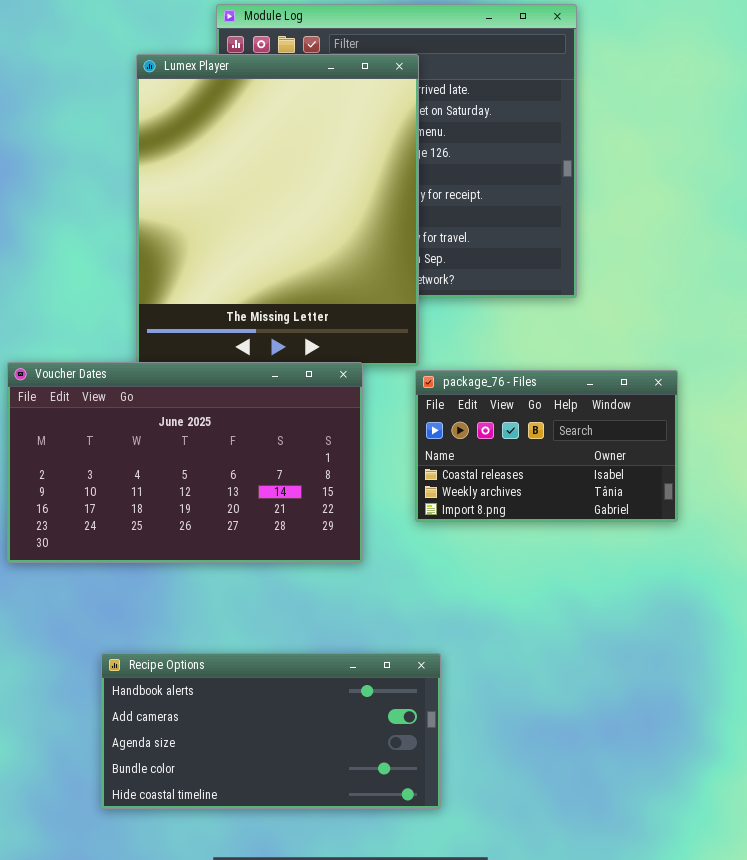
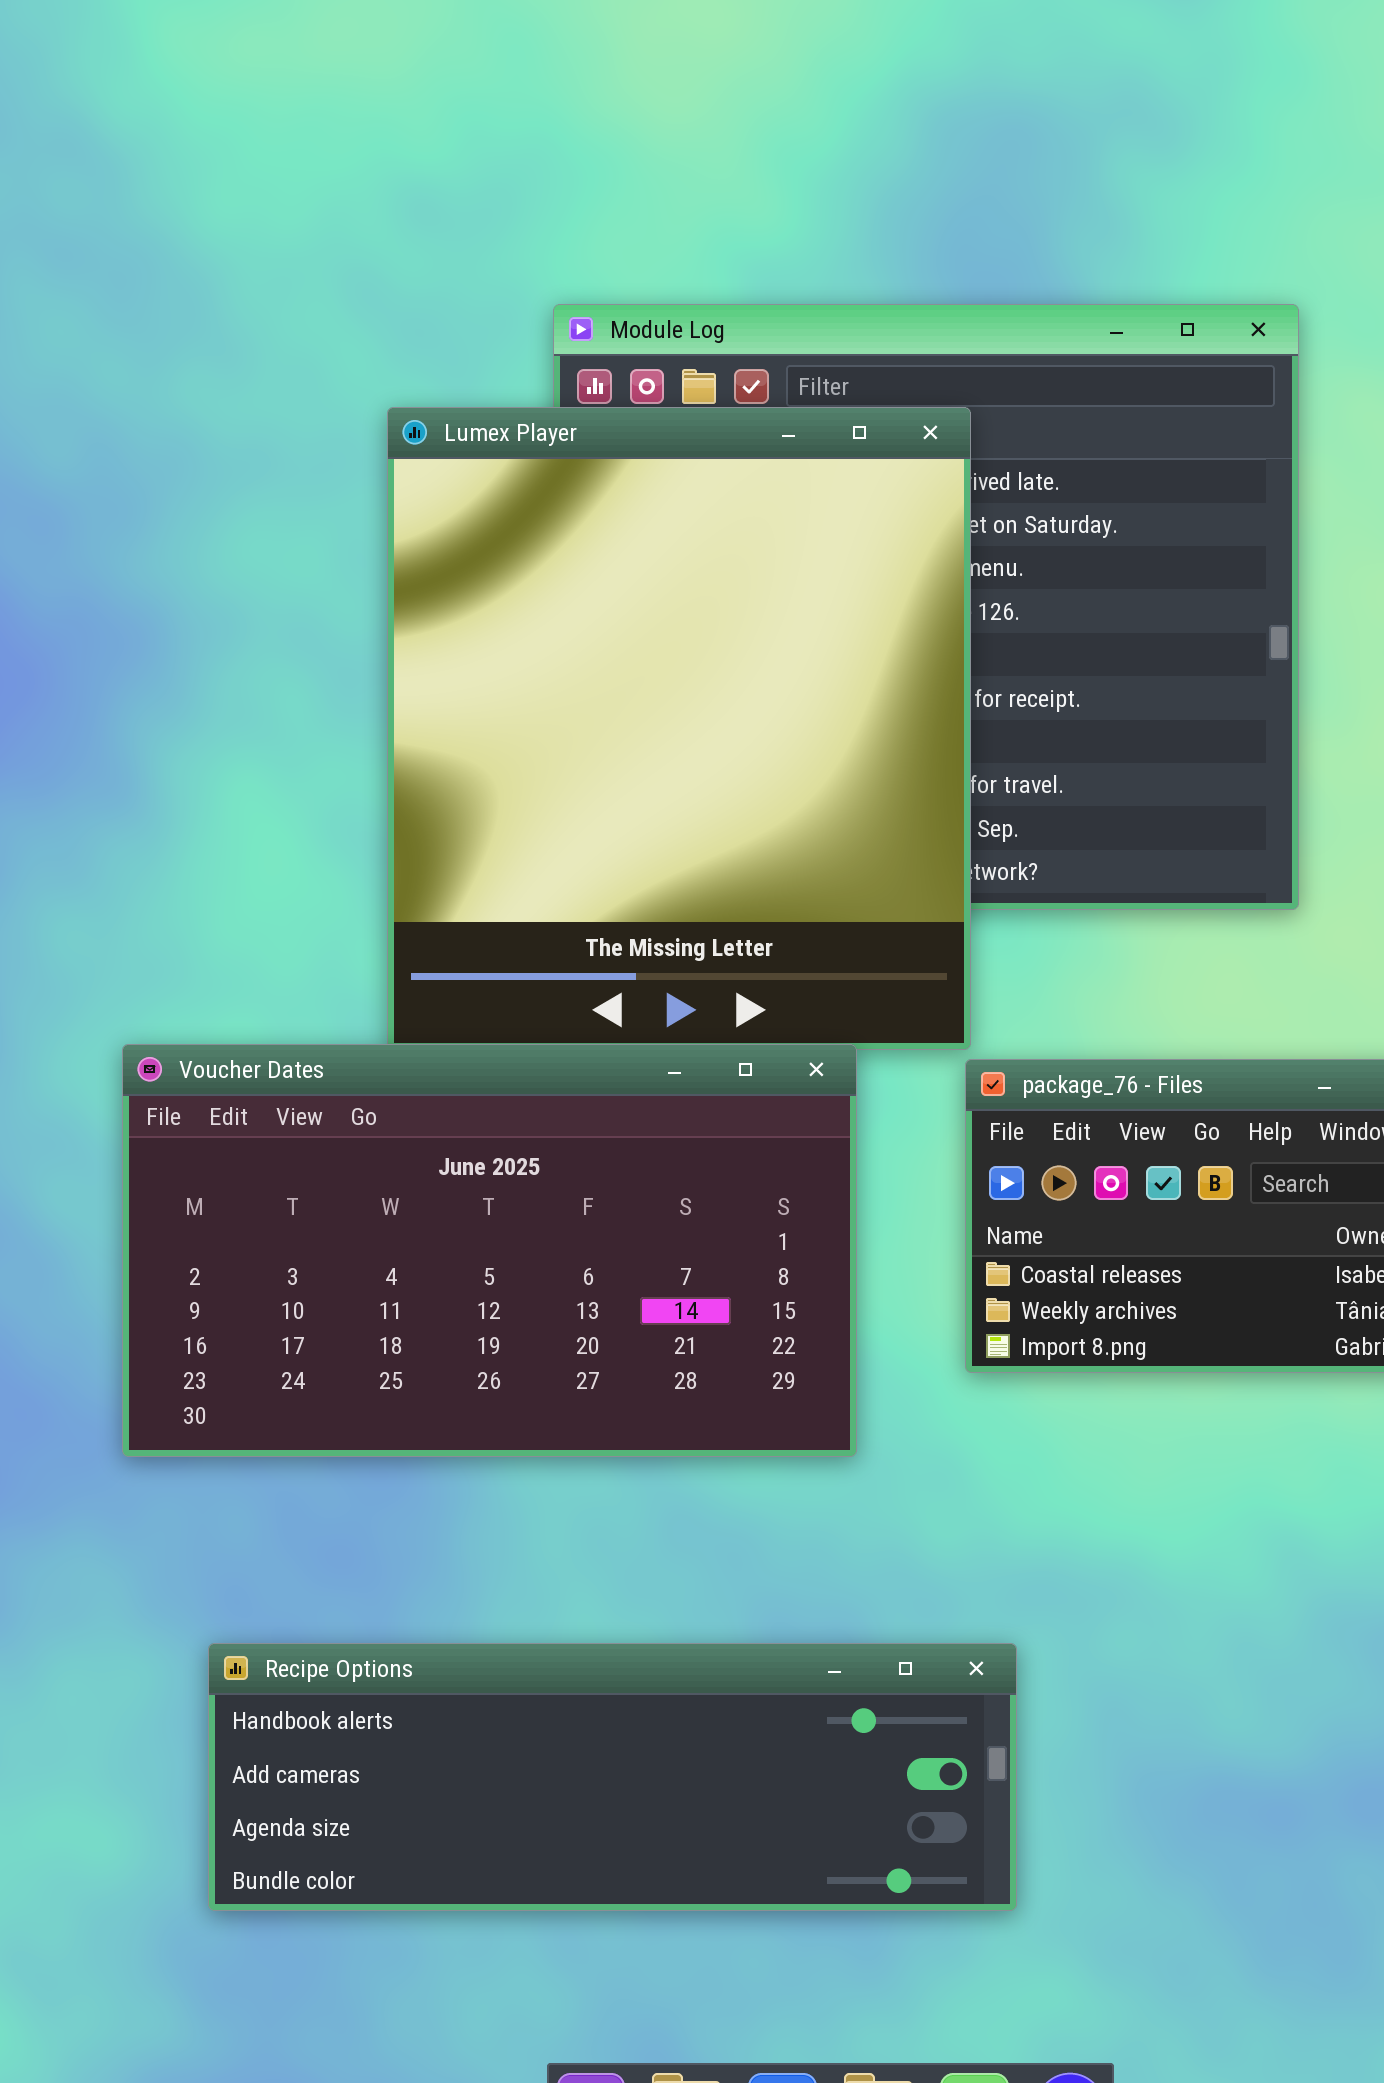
Recipe Options: [101,653,441,809] -> [208,1643,1017,1911], resized

